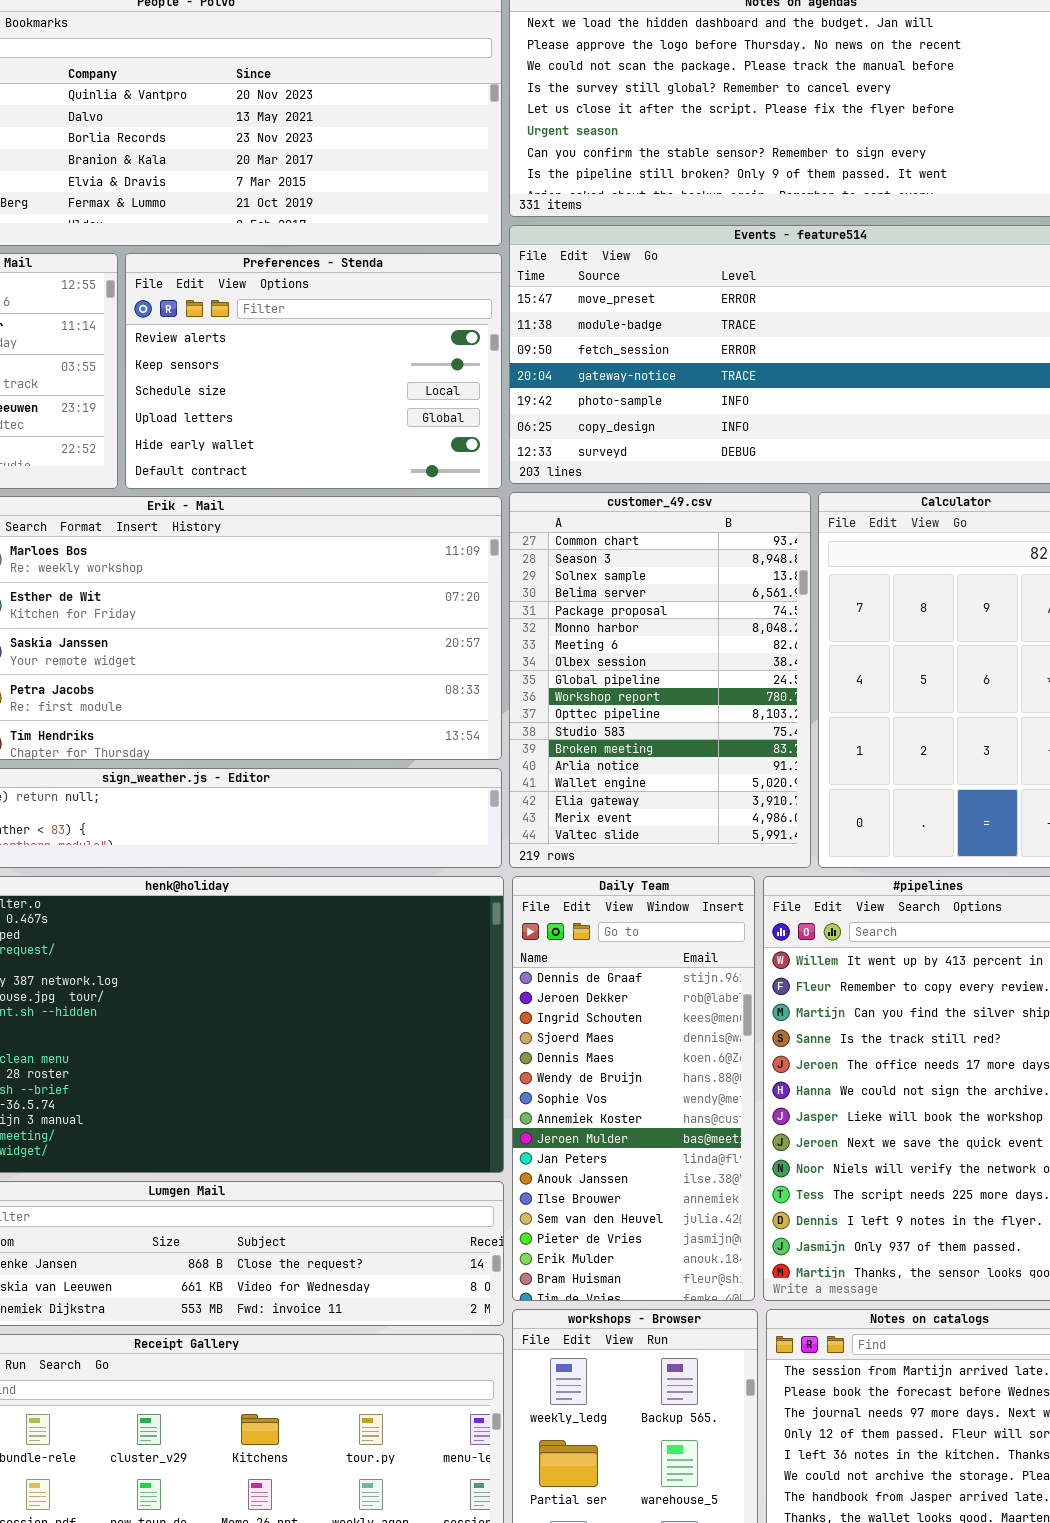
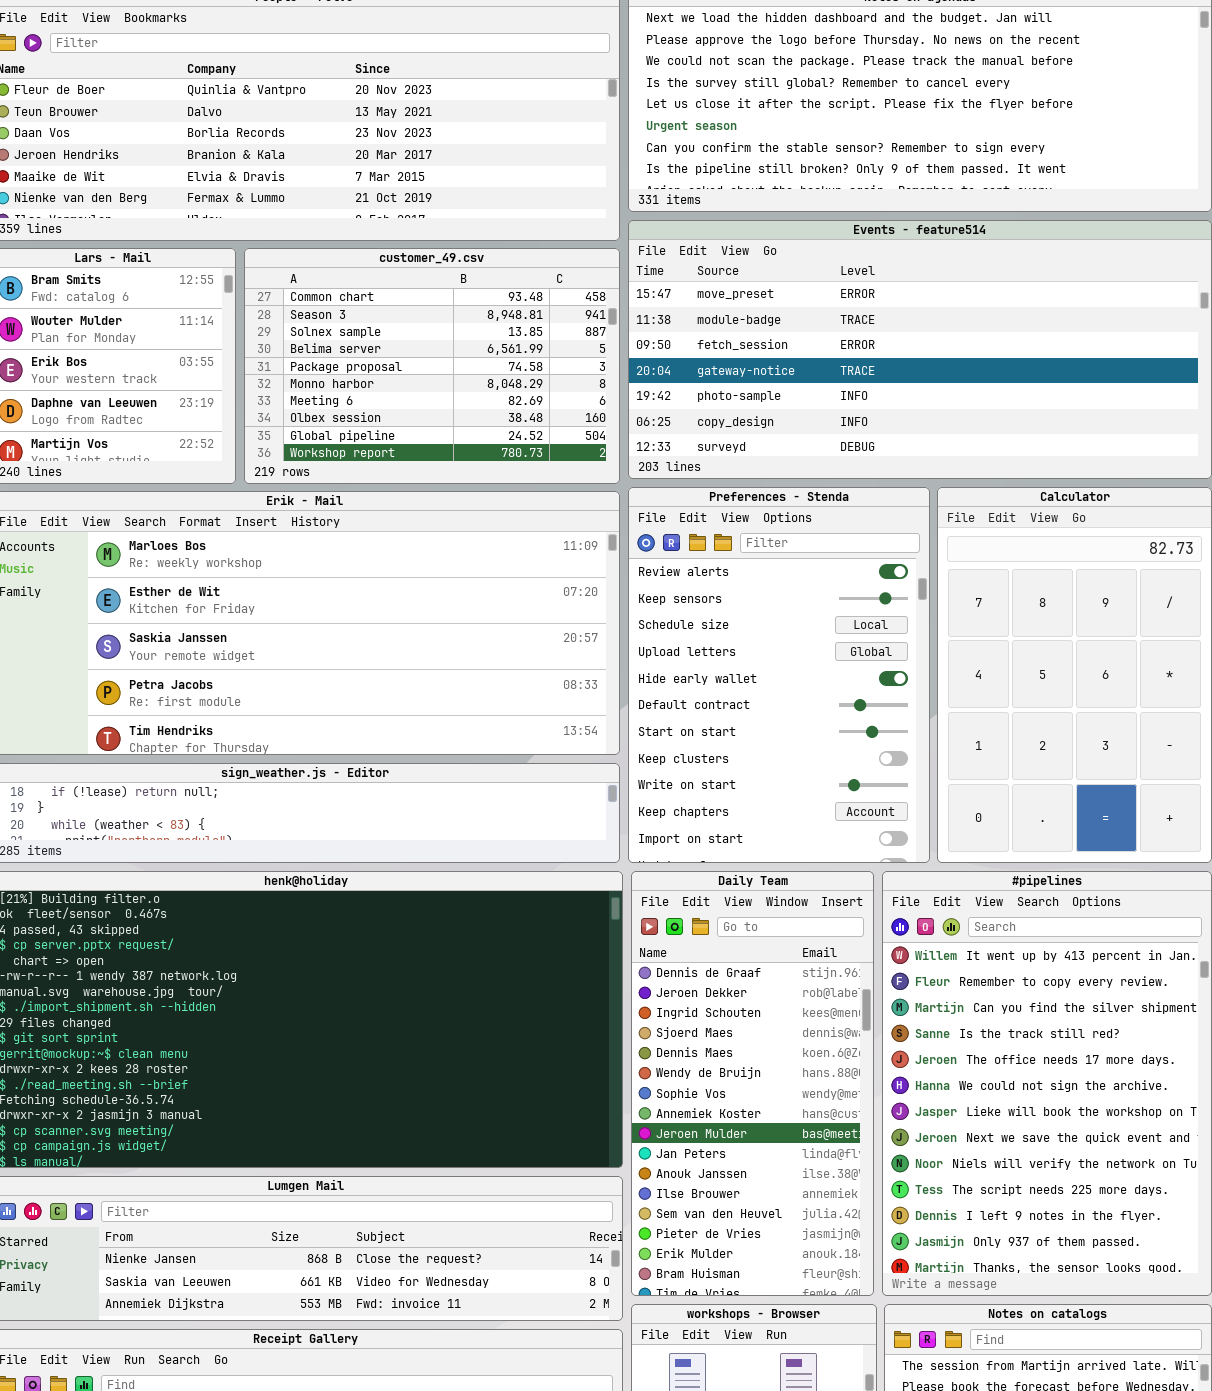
Preferences - Stenda: [125,253,502,489] -> [628,487,930,863], moved, resized
customer_49.csv: [509,492,811,868] -> [244,248,620,484], moved, resized

